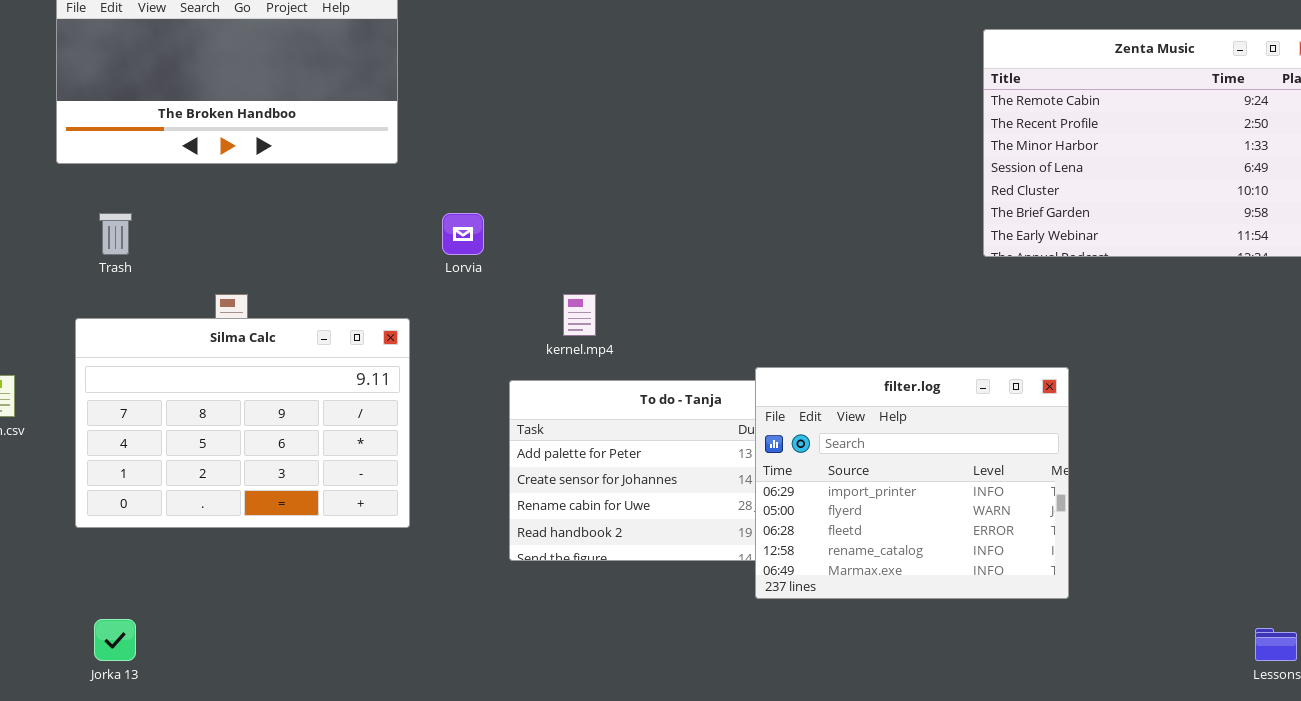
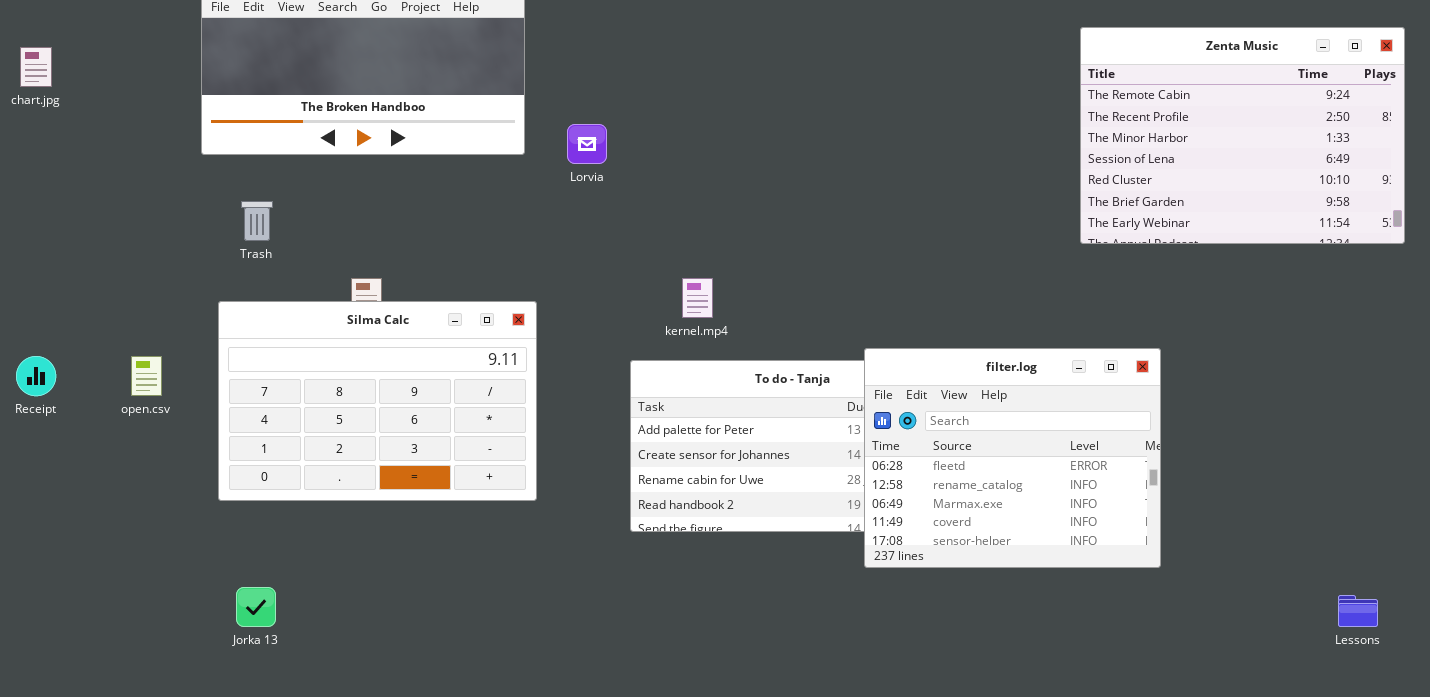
Lorvia: [442,213,484,255] -> [567,124,607,164], moved
filter.log: [755,367,1069,599] -> [864,348,1161,568], scrolled down 2 rows

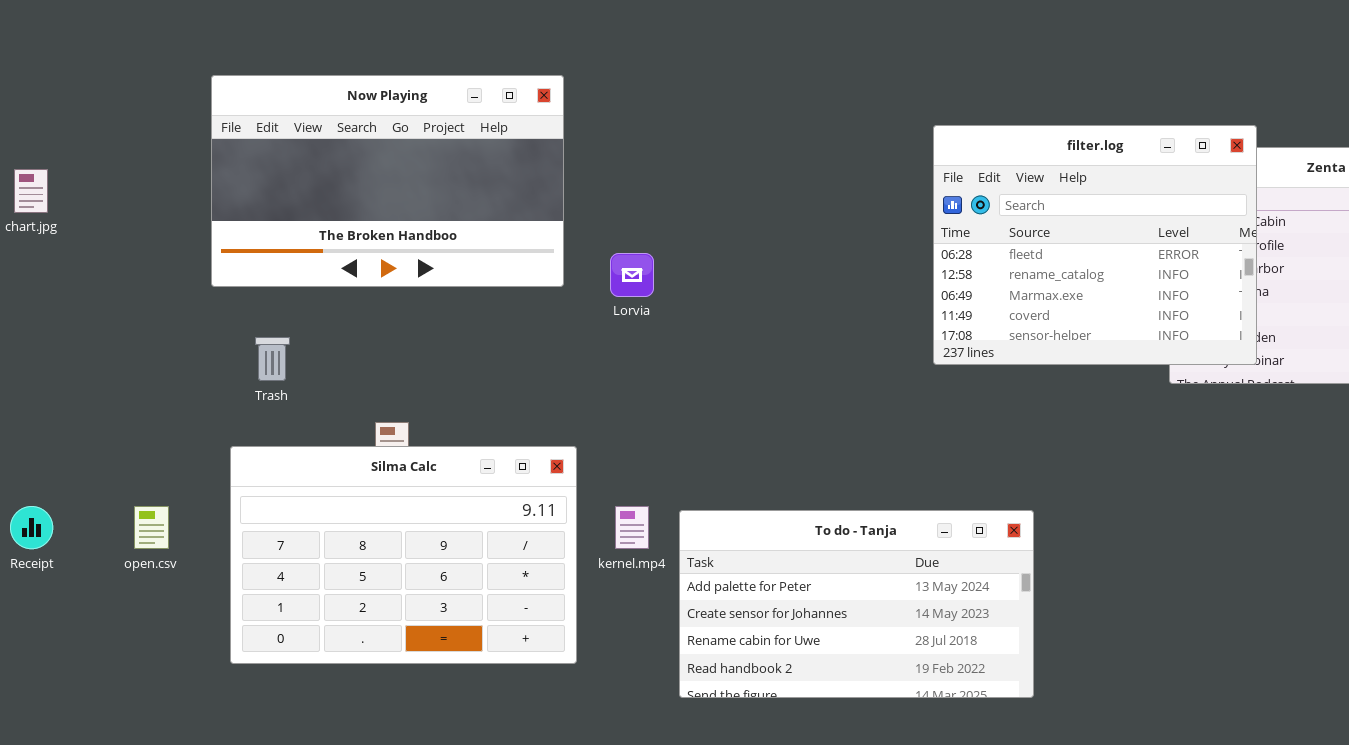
kernel.mp4: [682,278,713,318] -> [615,506,649,549], moved
filter.log: [864,348,1161,568] -> [933,125,1257,365], moved

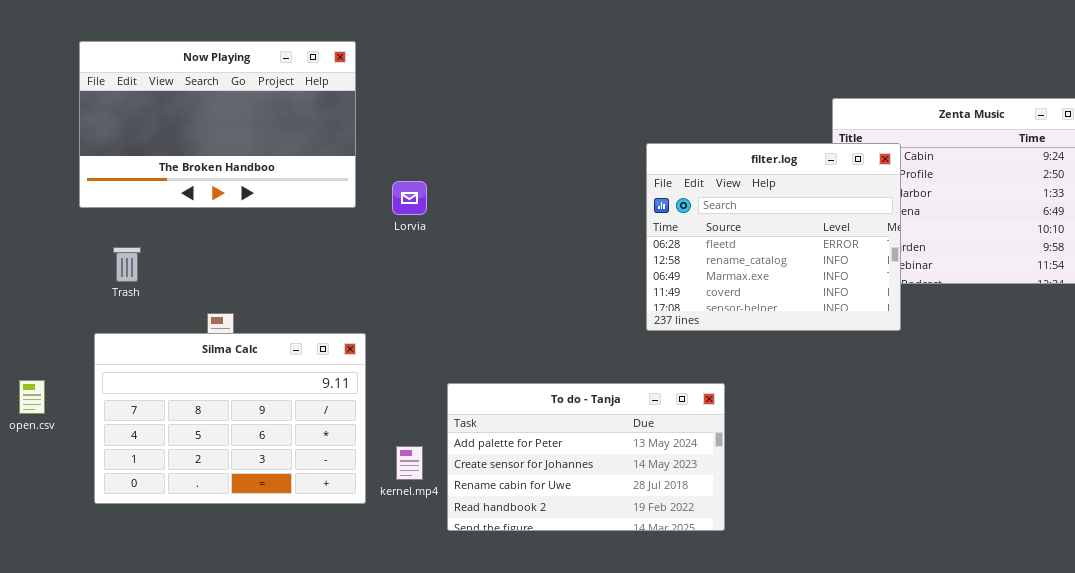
filter.log: [933,125,1257,365] -> [646,143,901,331], moved
kernel.mp4: [615,506,649,549] -> [396,446,423,480], moved

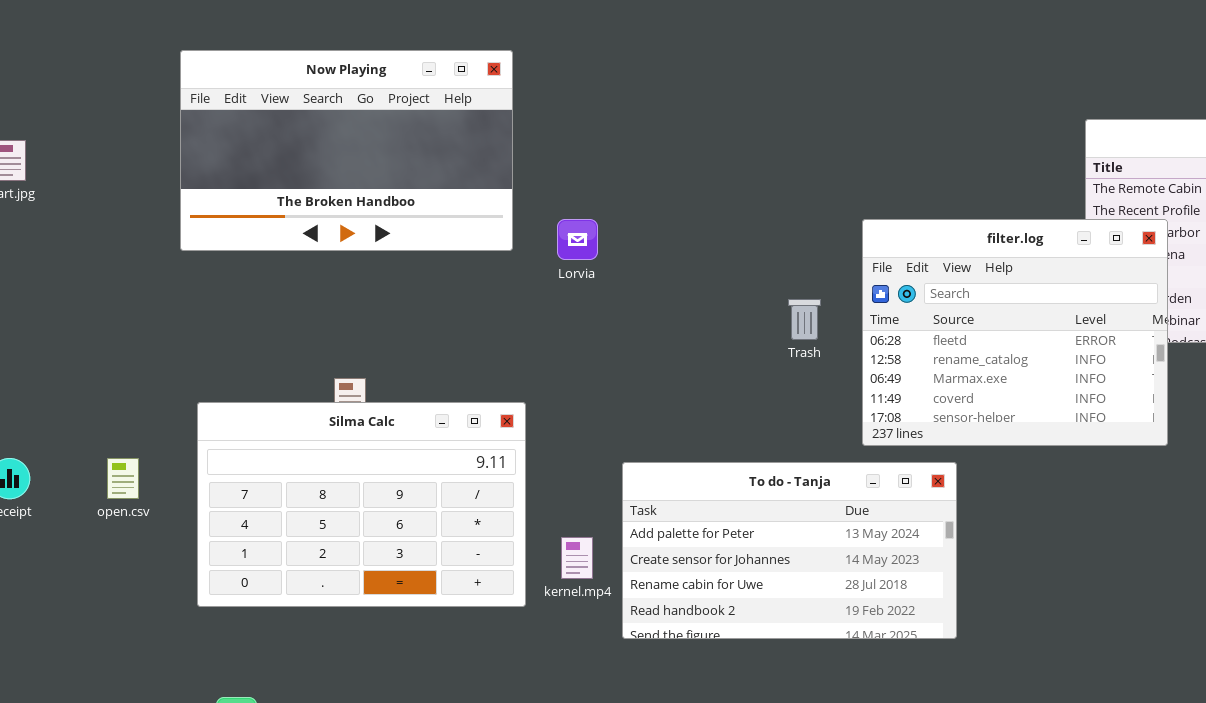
filter.log: [646,143,901,331] -> [862,219,1168,446], moved
Trash: [113,247,141,282] -> [788,299,821,340], moved

